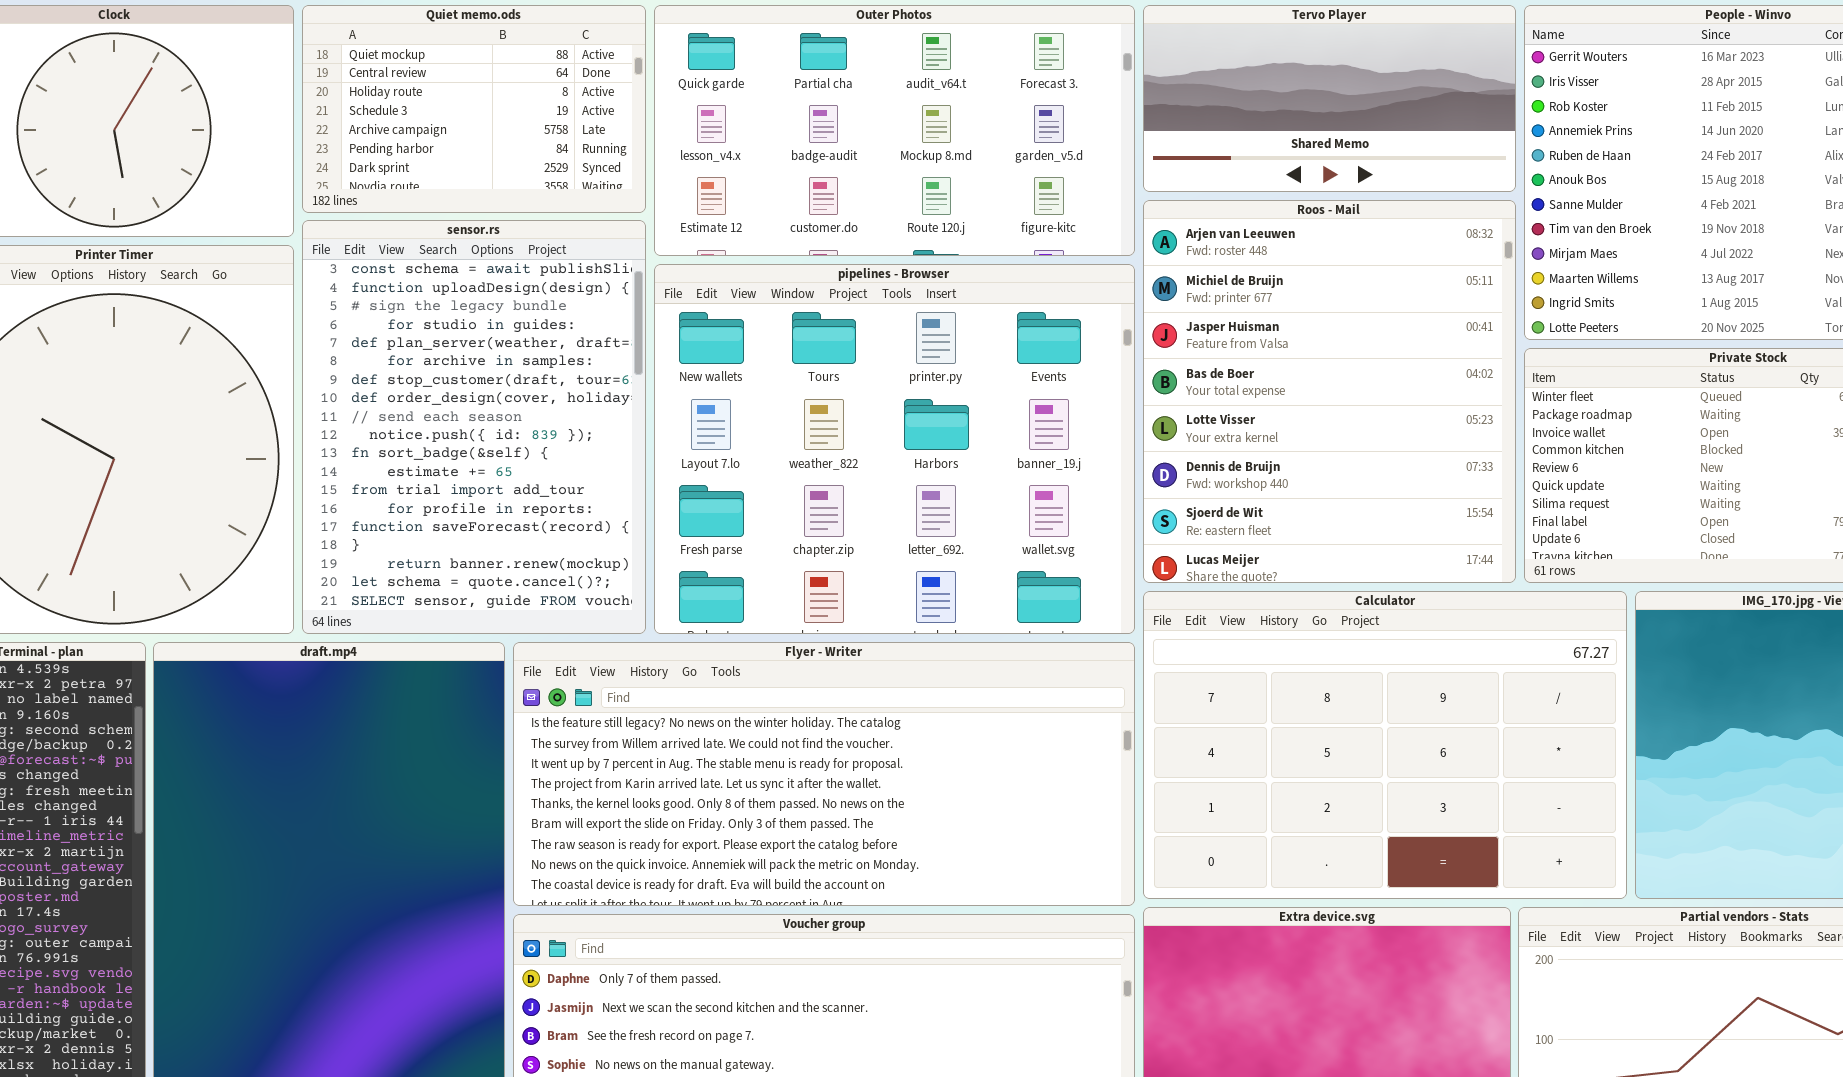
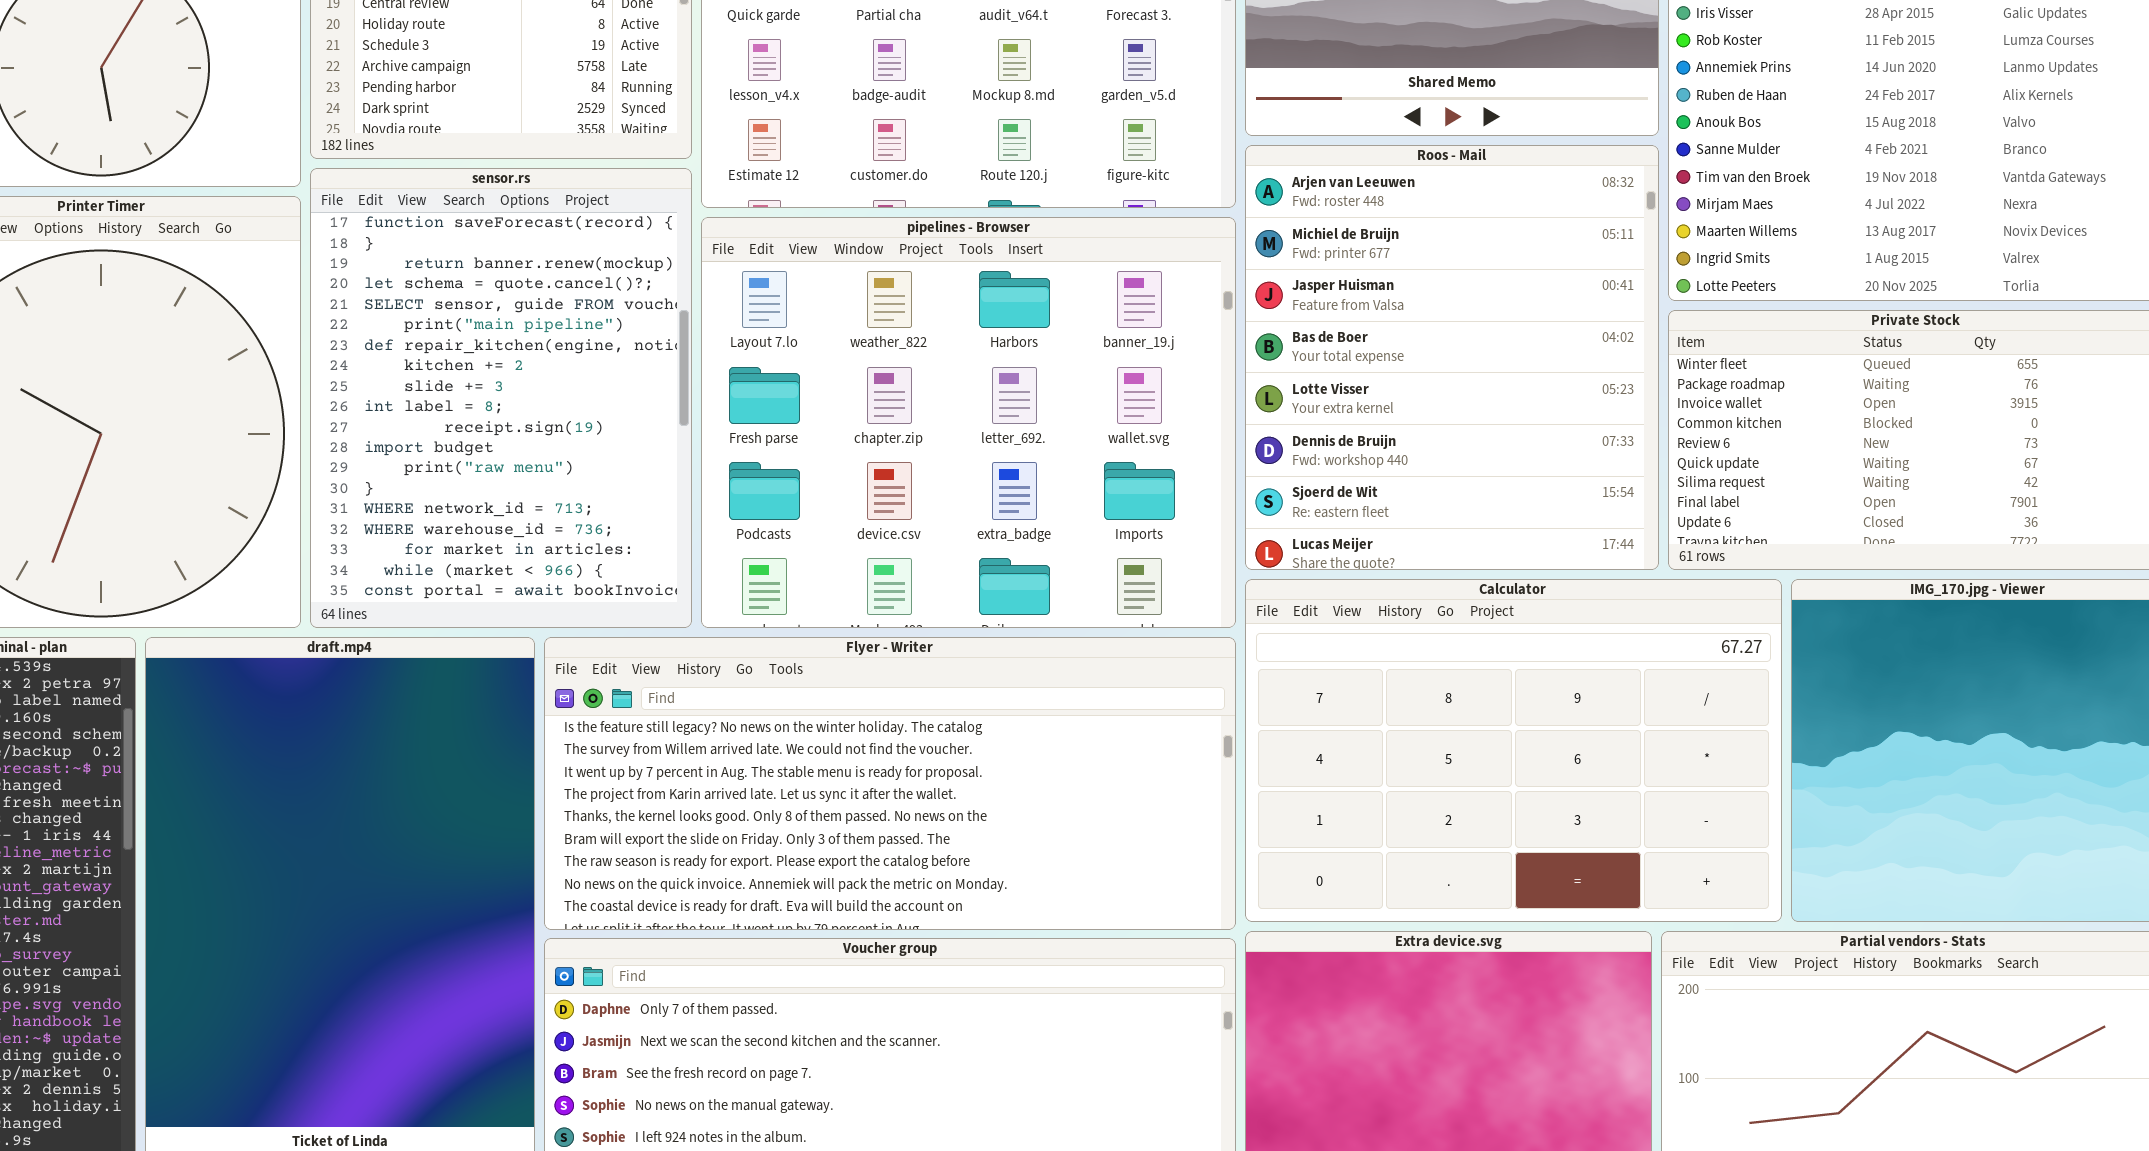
sensor.rs: [302,220,646,634] -> [310,168,692,628], scrolled down 14 rows
pipelines - Browser: [654,264,1135,634] -> [701,217,1236,628], scrolled down 1 row

